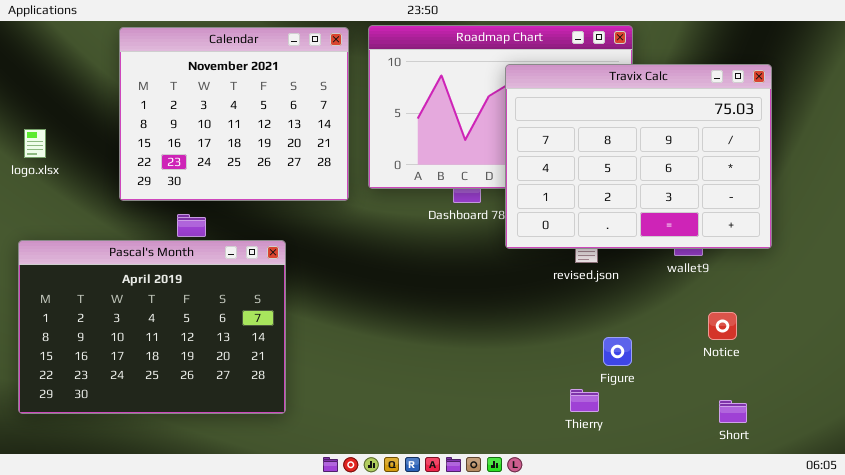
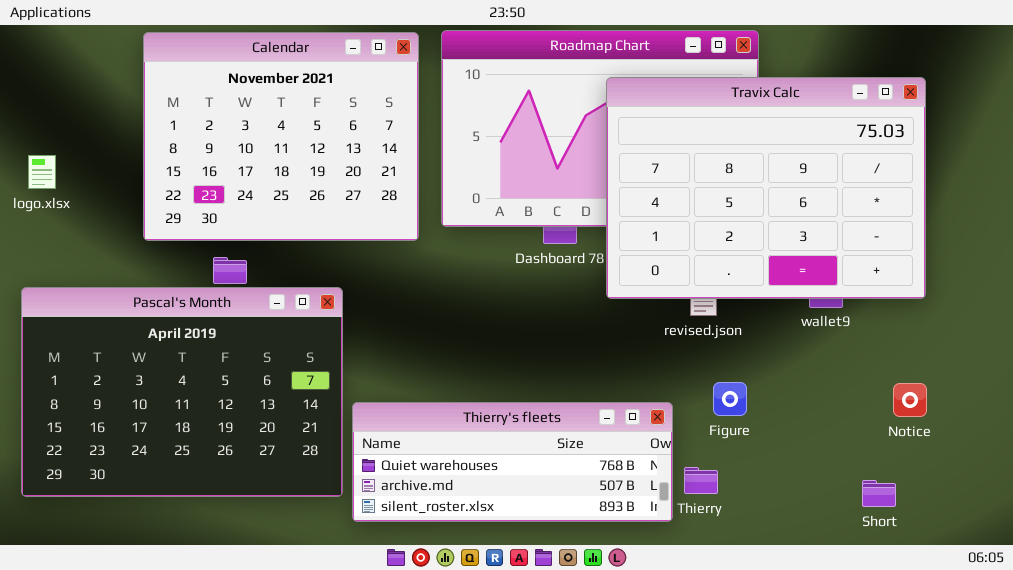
Notice: [708,312,737,340] -> [893,383,927,417], moved
Thierry's fleets: none -> [352,402,673,522], opened
Figure: [603,337,632,366] -> [713,382,747,416], moved

